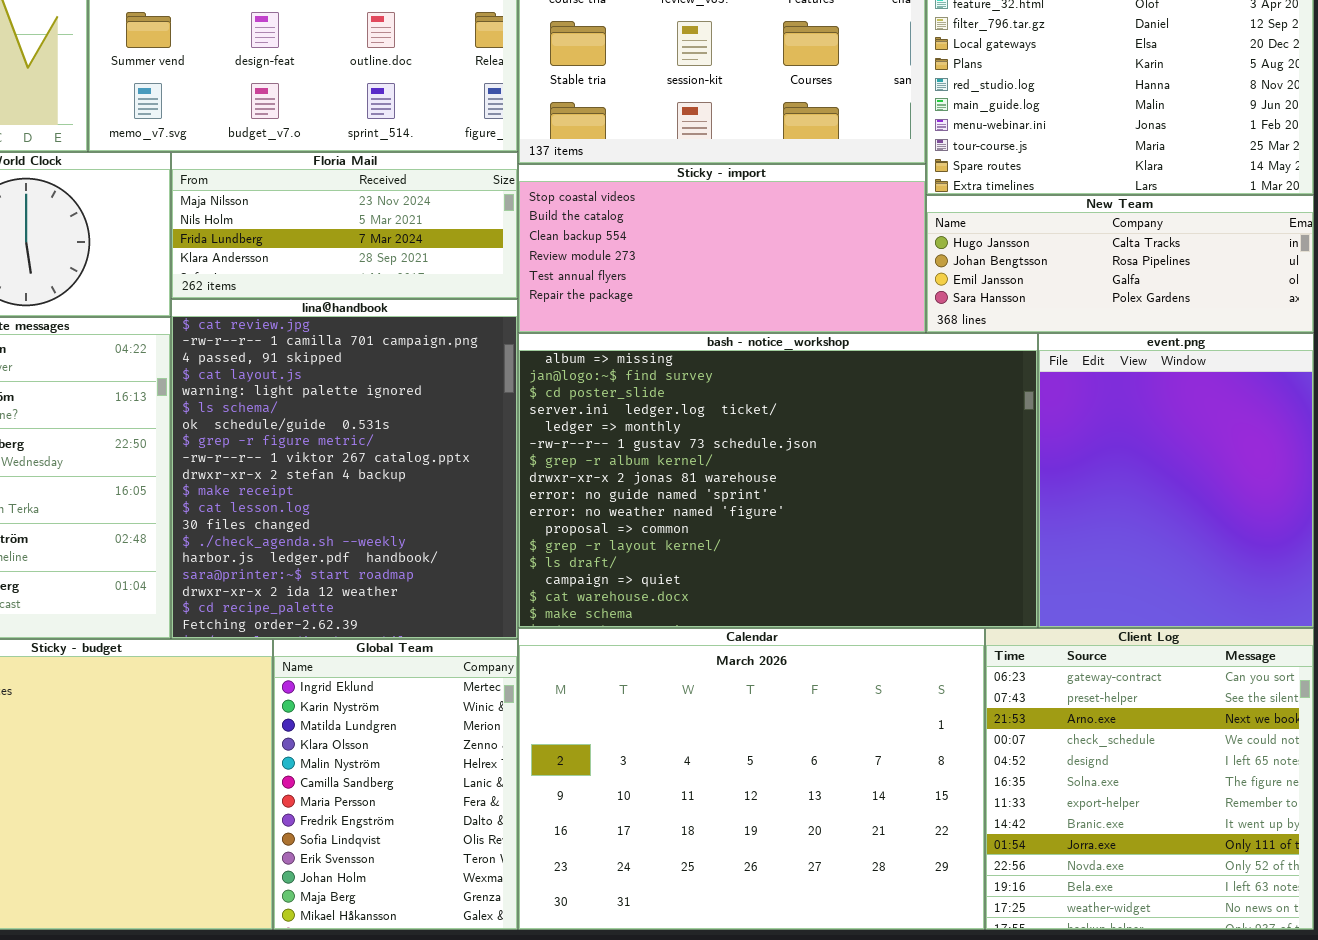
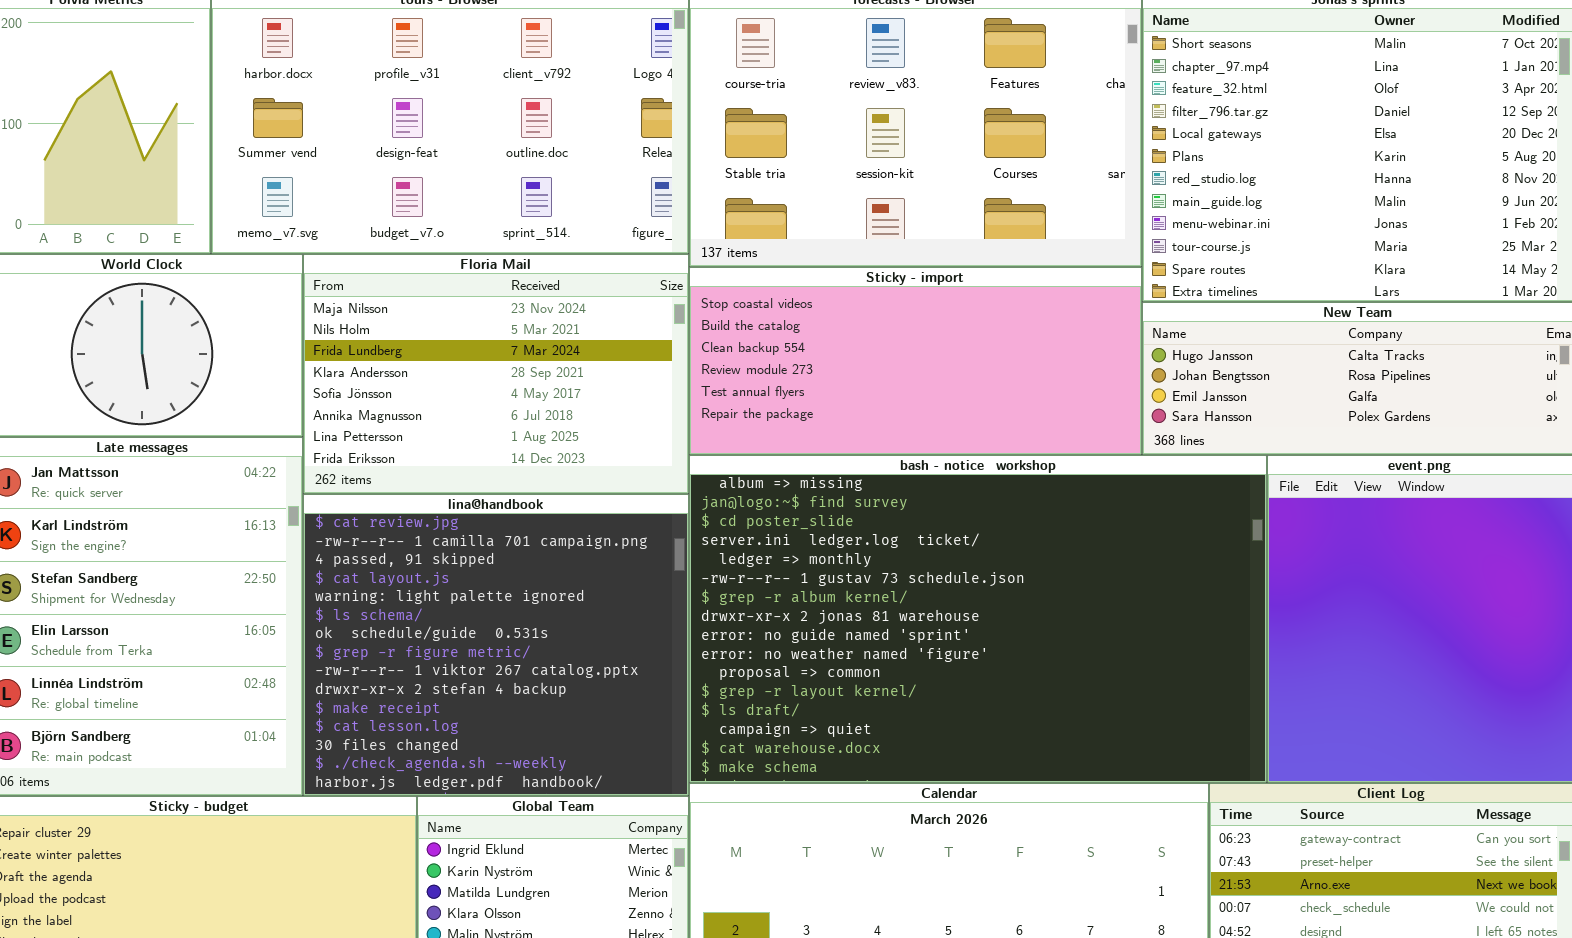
Floria Mail: [171,152,518,299] -> [303,254,689,494], resized
lina@handbook: [171,299,518,639] -> [303,494,689,796], resized

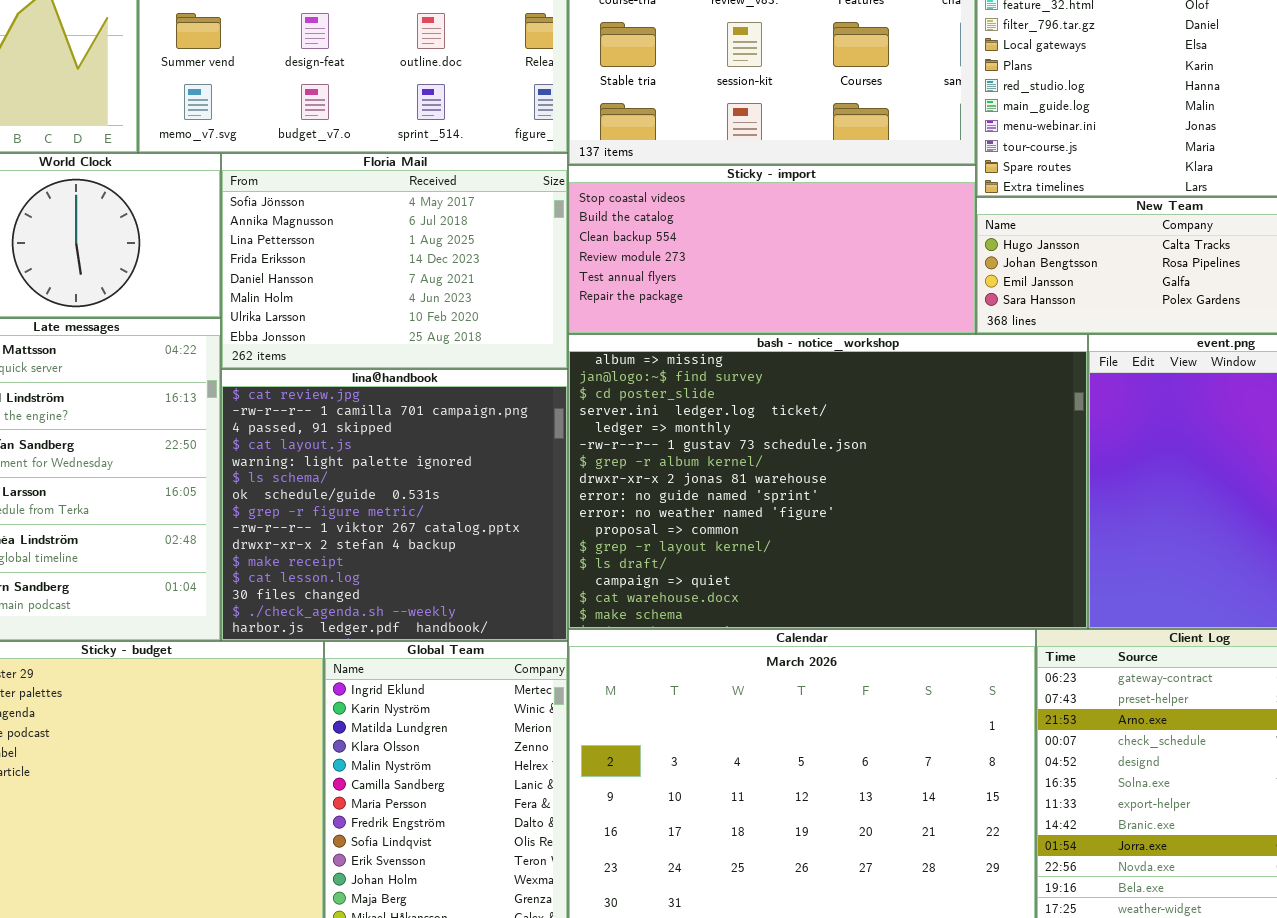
Floria Mail: [303,254,689,494] -> [221,153,568,369], scrolled down 4 rows

